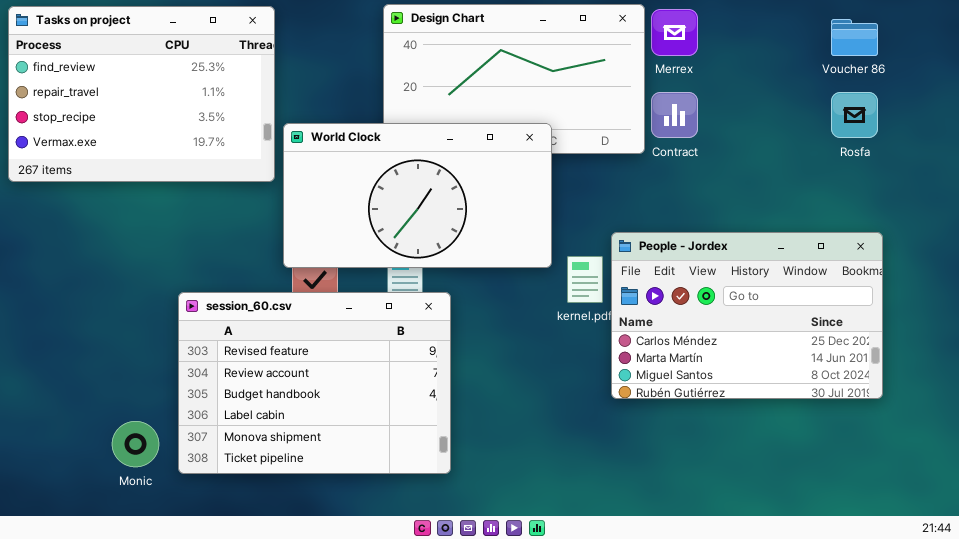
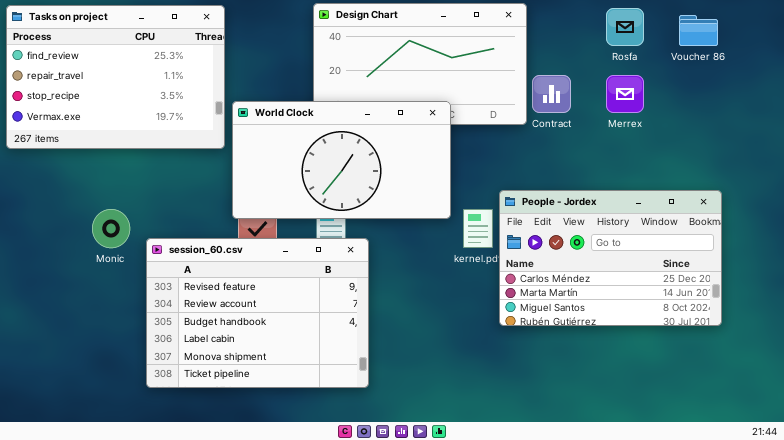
Merrex: [651,9,698,56] -> [606,75,644,113], moved
Rosfa: [831,92,878,138] -> [606,8,644,46], moved
Monic: [112,421,159,467] -> [92,209,130,248], moved

